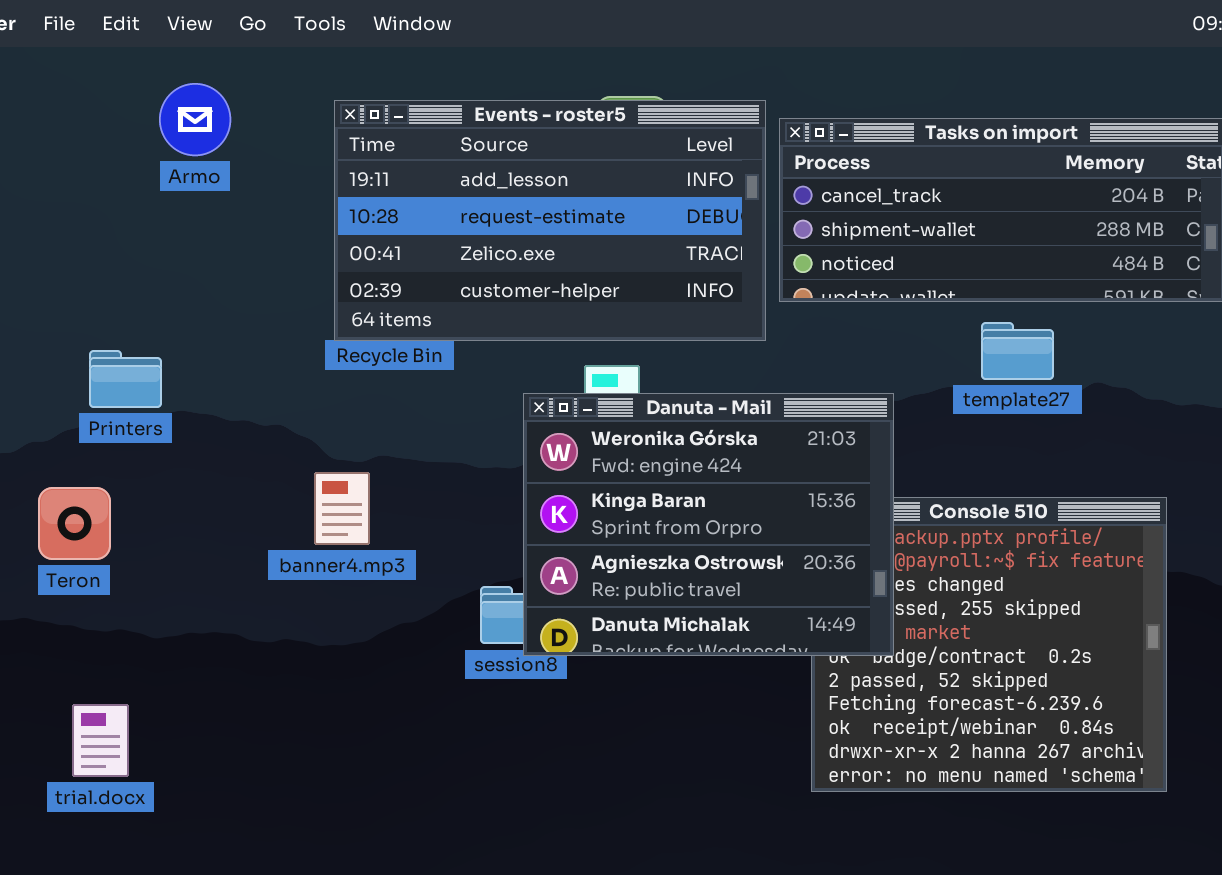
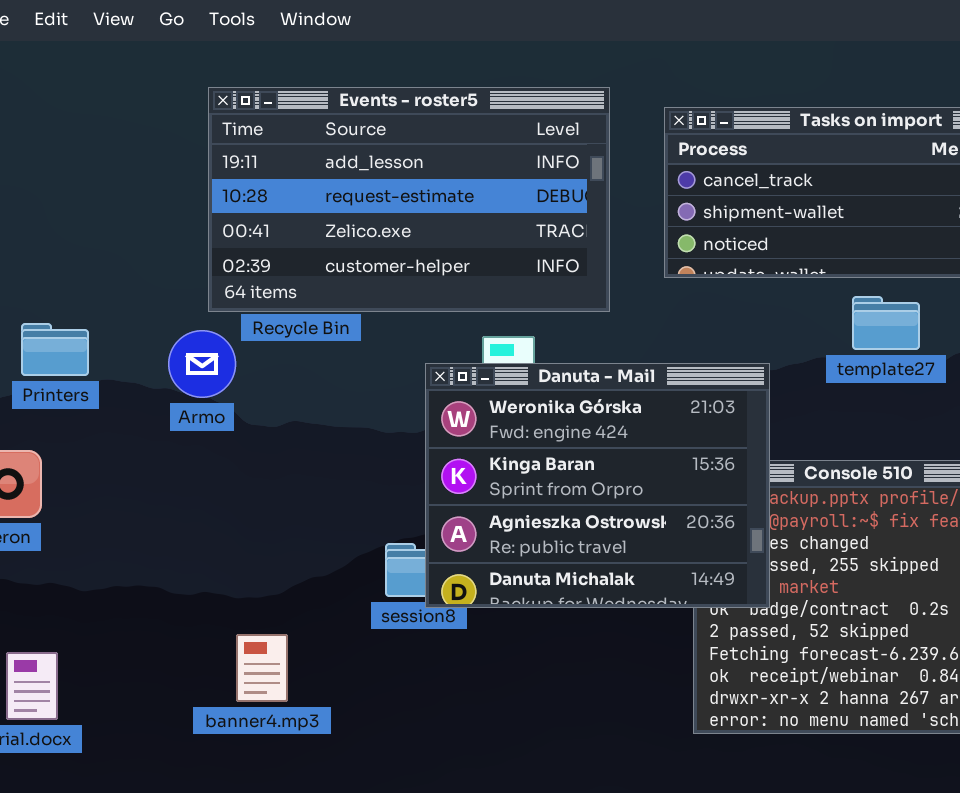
Armo: [159,83,231,156] -> [168,330,236,398], moved
Events - roster5: [334,100,766,341] -> [208,87,610,312], moved
banner4.mp3: [314,472,370,545] -> [236,634,288,702], moved

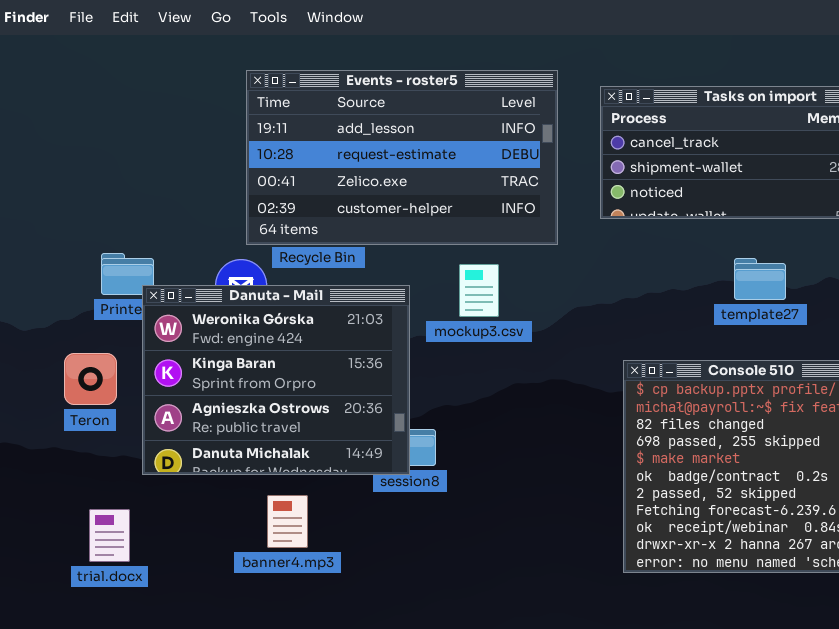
template27: [852,296,920,350] -> [734,258,786,300], moved
Danuta - Mail: [425,363,770,608] -> [142,285,410,475], moved

